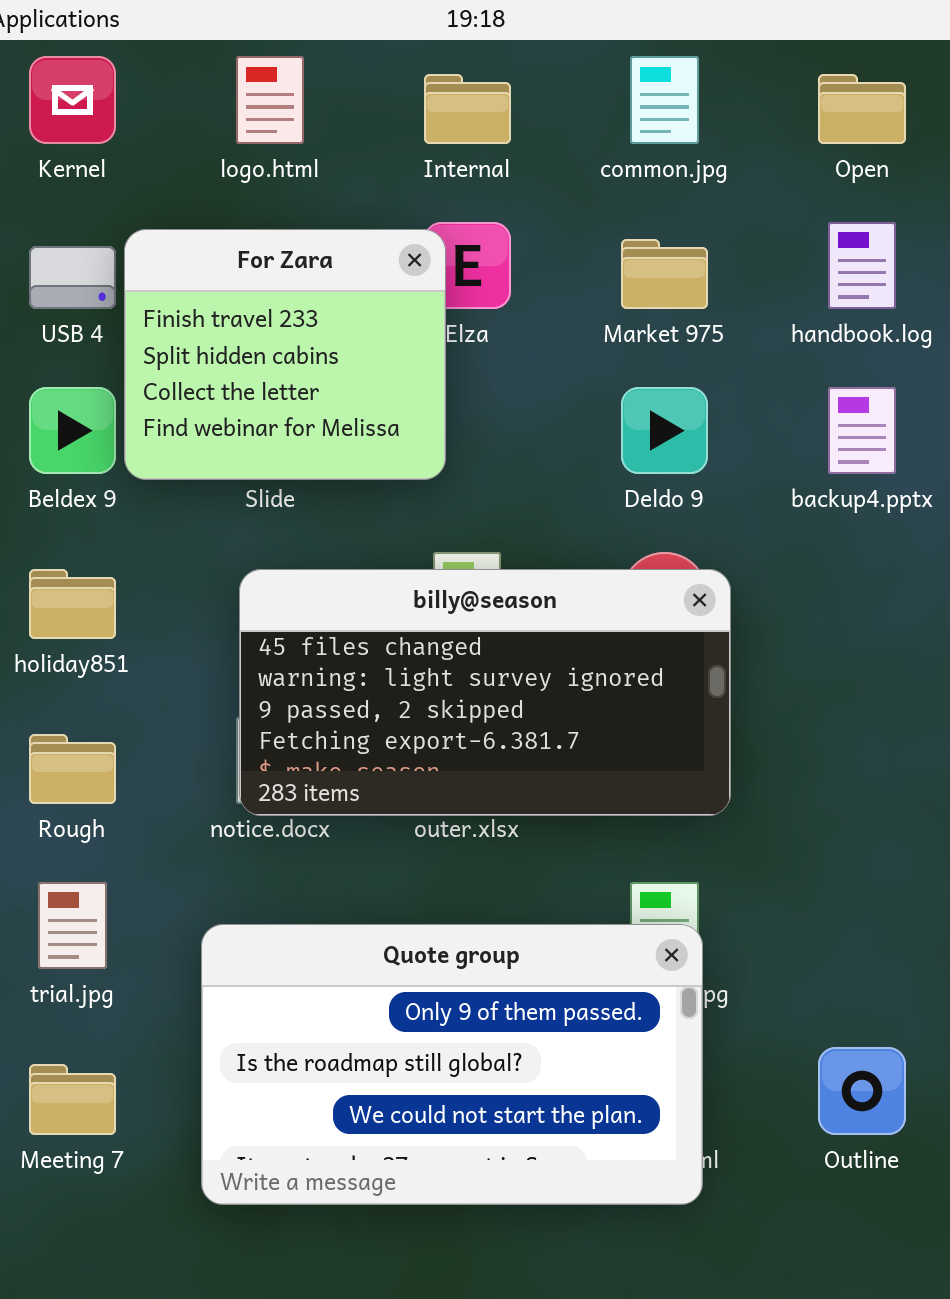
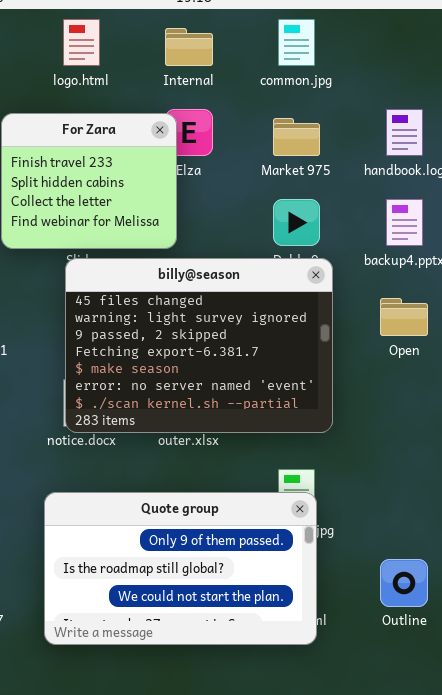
Open: [818,74,906,144] -> [380,298,428,336], moved
billy@season: [239,569,731,816] -> [65,258,333,433], resized

